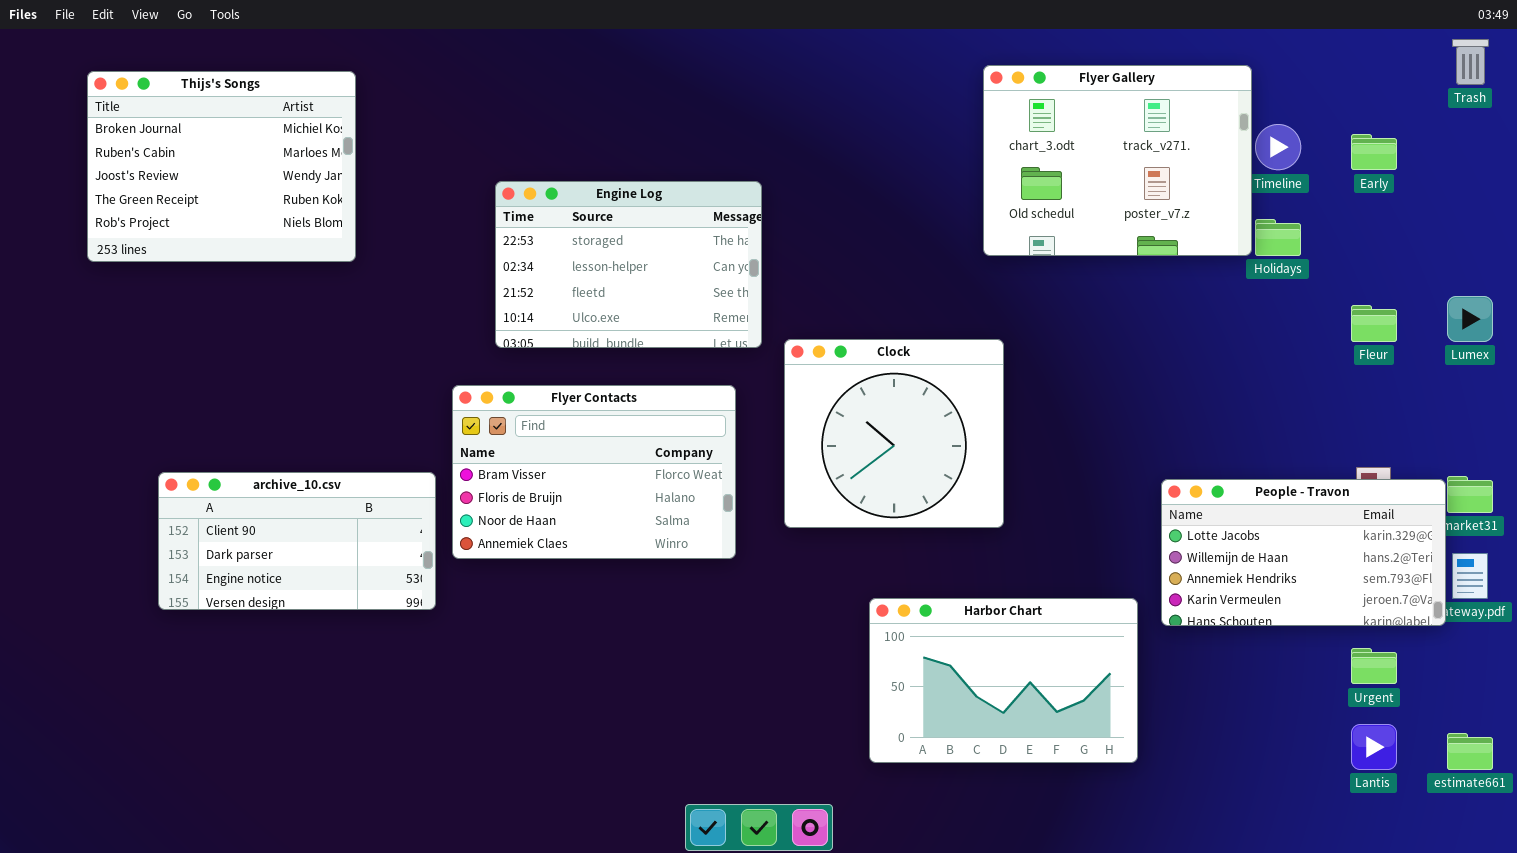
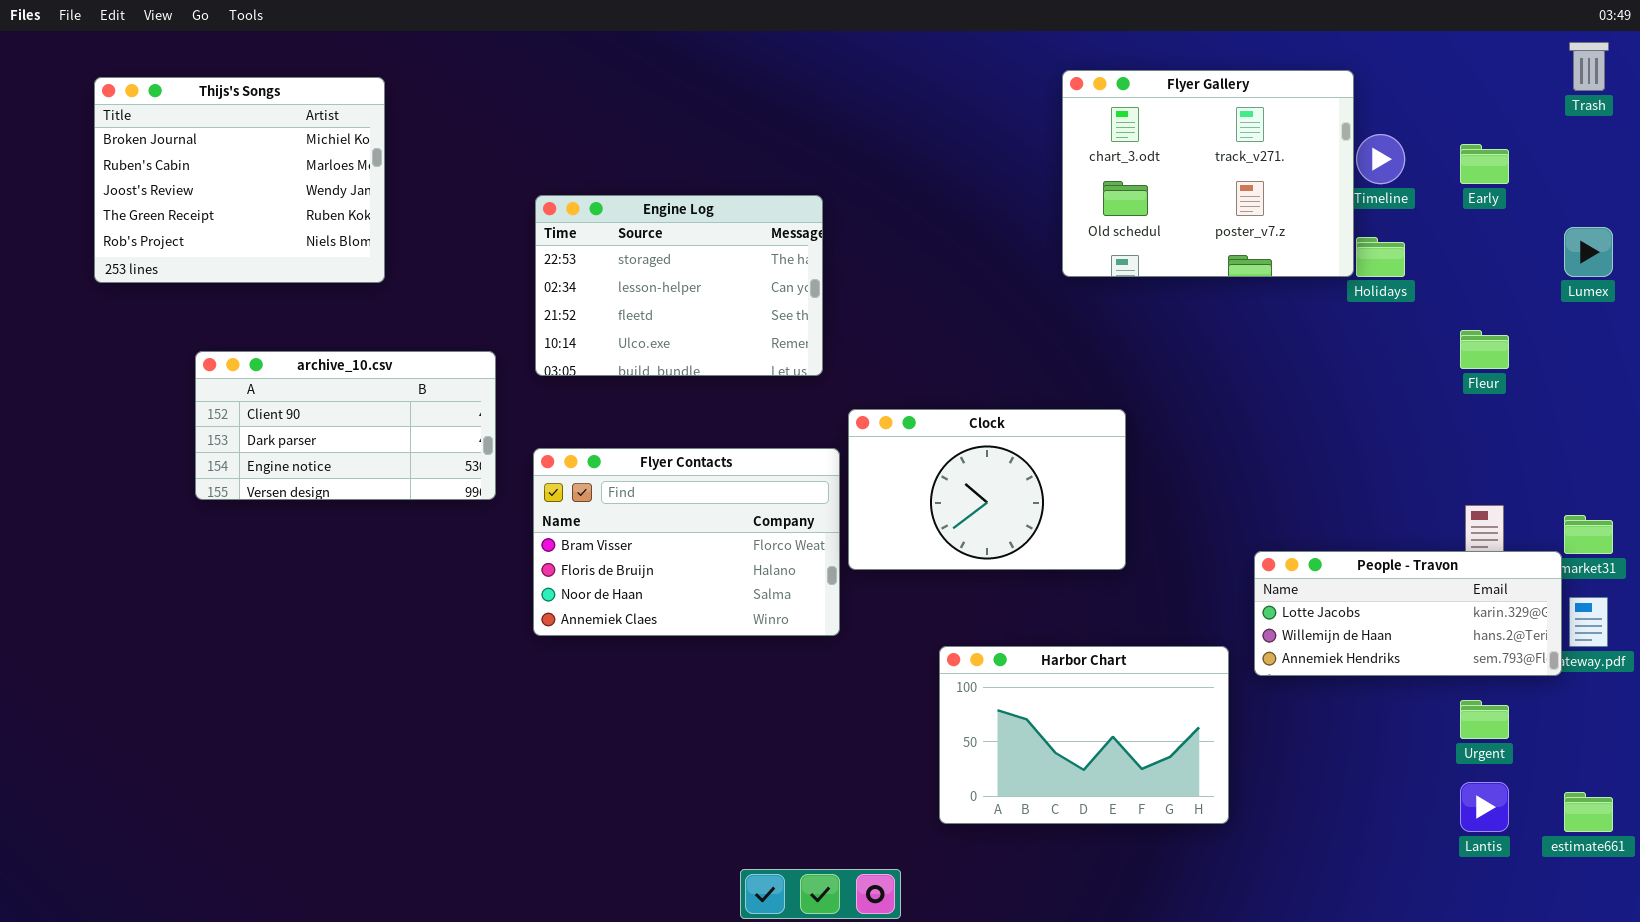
Lumex: [1447,296,1493,342] -> [1564,227,1613,277], moved
Clock: [784,339,1004,528] -> [848,409,1126,570], resized
Flyer Contacts: [452,385,736,559] -> [533,448,840,636], moved
archive_10.csv: [158,472,436,610] -> [195,351,496,500], moved
People - Travon: [1161,479,1446,626] -> [1254,551,1562,676], resized

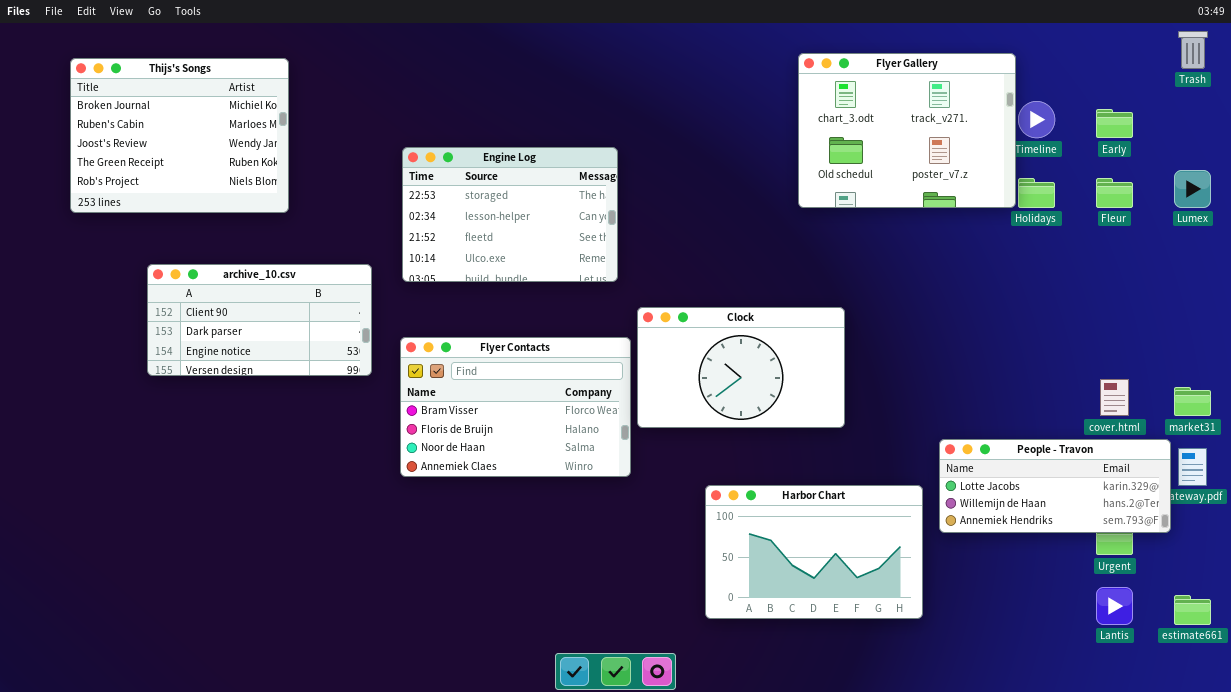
Fleur: [1460,330,1509,369] -> [1096,178,1133,208], moved
People - Travon: [1254,551,1562,676] -> [939,439,1171,533], moved

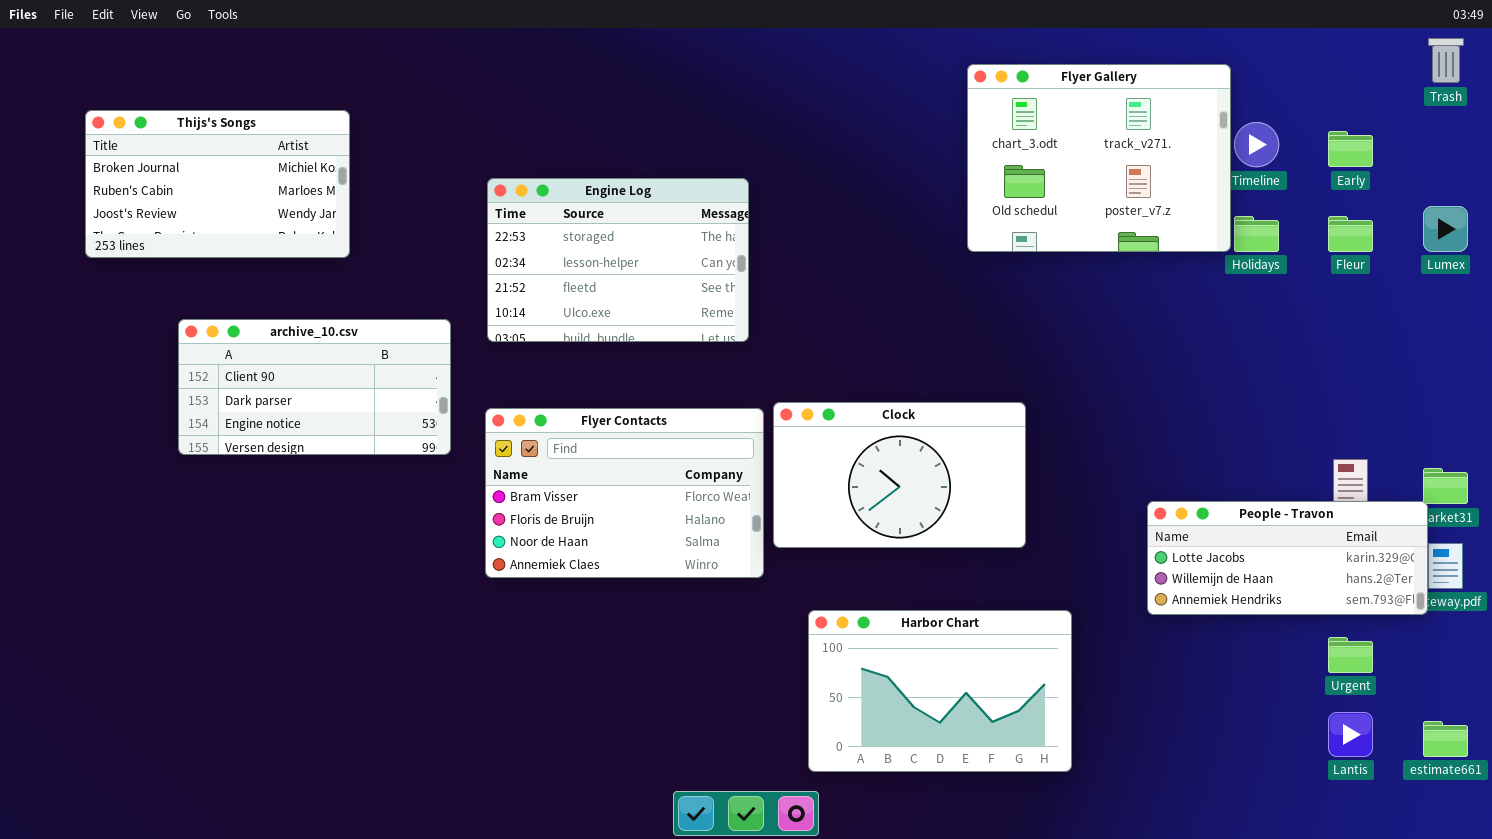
Thijs's Songs: [70,58,289,213] -> [85,110,350,258], resized
Clock: [637,307,845,428] -> [773,402,1026,548], moved
People - Travon: [939,439,1171,533] -> [1147,501,1428,615], moved
Harbor Chart: [705,485,923,619] -> [808,610,1072,772], moved

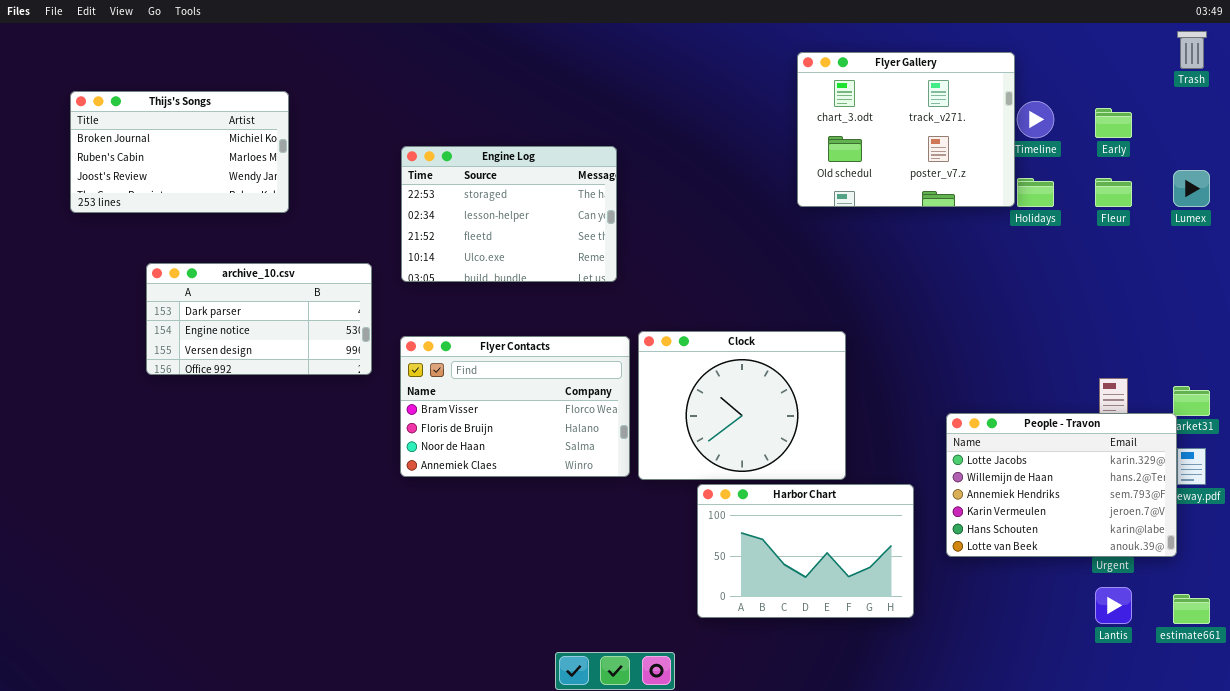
archive_10.csv: [178,319,451,455] -> [146,263,372,375], scrolled down 1 row
Clock: [773,402,1026,548] -> [638,331,846,480], resized
People - Travon: [1147,501,1428,615] -> [946,413,1177,557], resized
Harbor Chart: [808,610,1072,772] -> [697,484,914,618], moved

